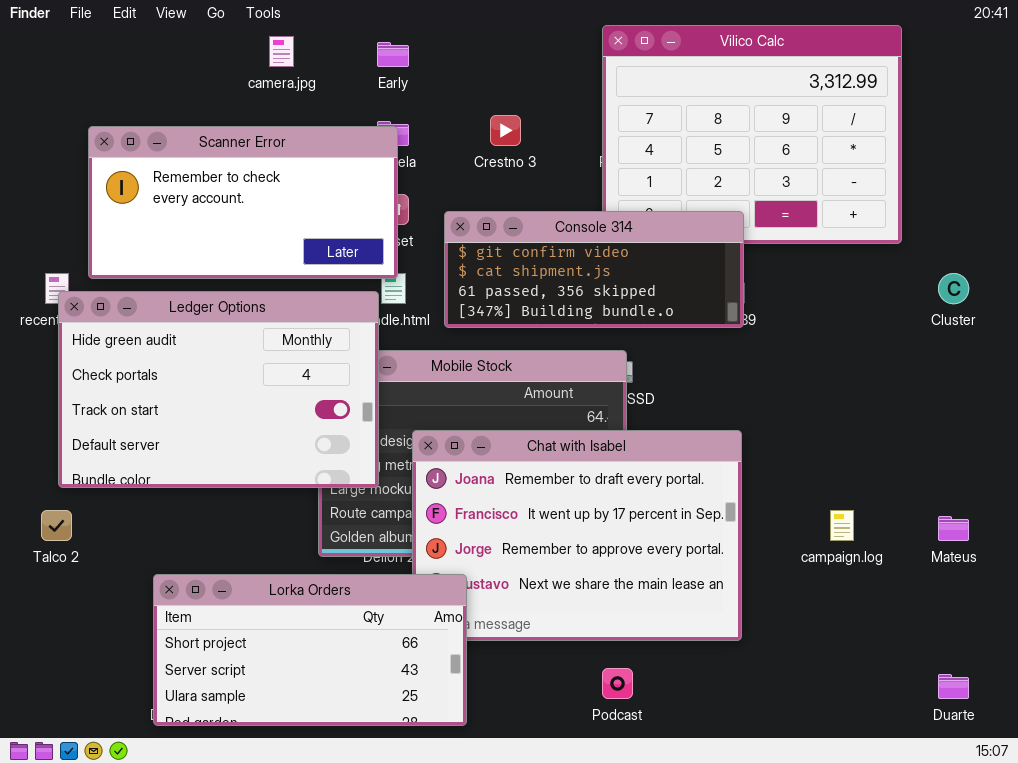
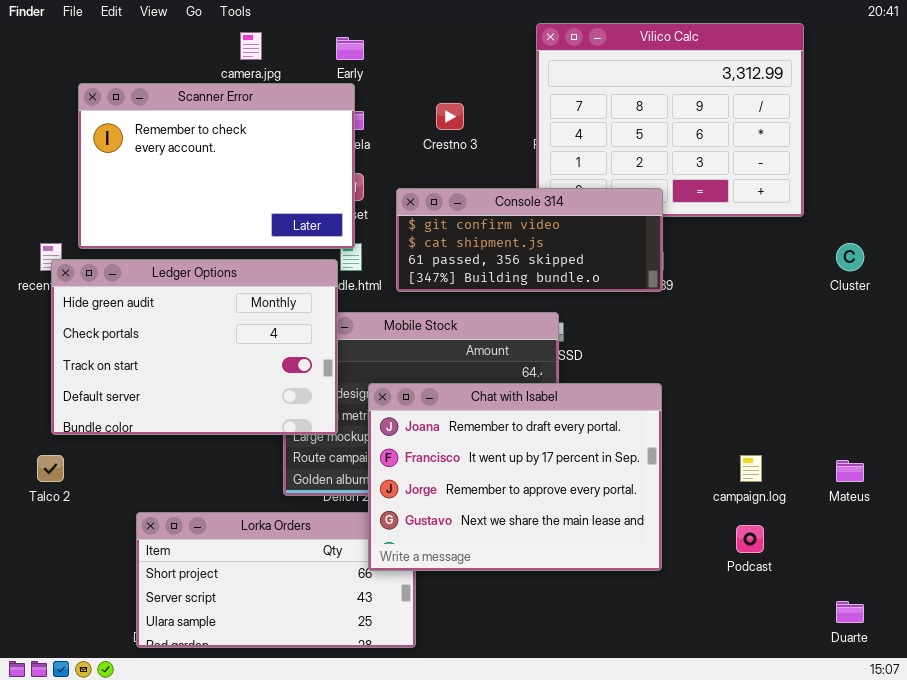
Scanner Error: [88,126,398,279] -> [78,83,355,249], resized
Chat with Isabel: [412,430,742,641] -> [368,383,662,571], raised
Podcast: [602,668,633,699] -> [736,525,764,553], moved

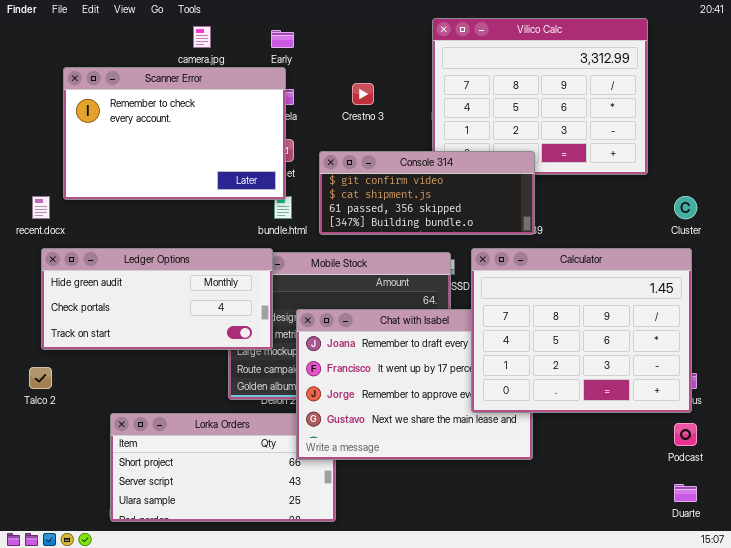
Ledger Options: [51,259,338,435] -> [41,248,273,350], resized
Calculator: none -> [471,248,692,413], opened
Podcast: [736,525,764,553] -> [674,423,697,446], moved

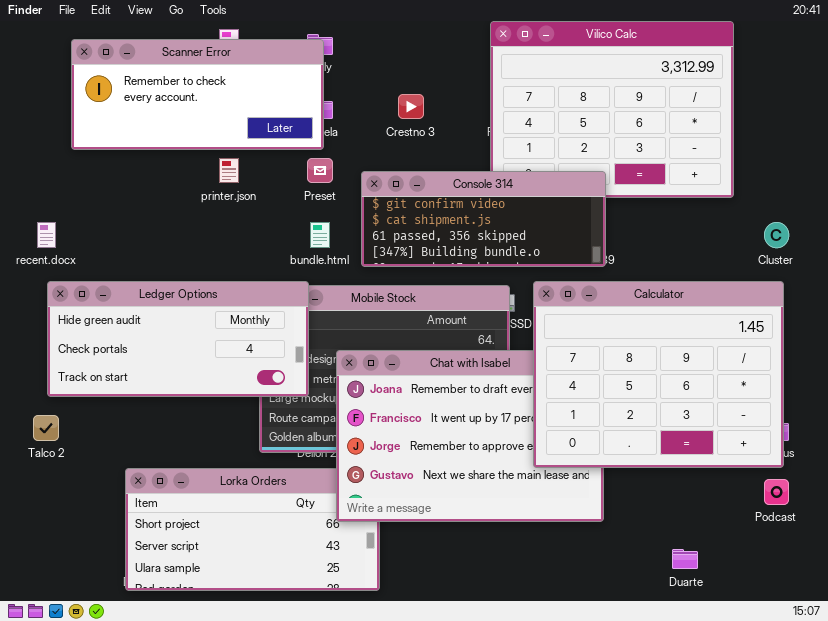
Scanner Error: [63,67,286,200] -> [71,39,324,150], moved, resized
Duarte: [674,484,697,502] -> [672,549,698,569], moved

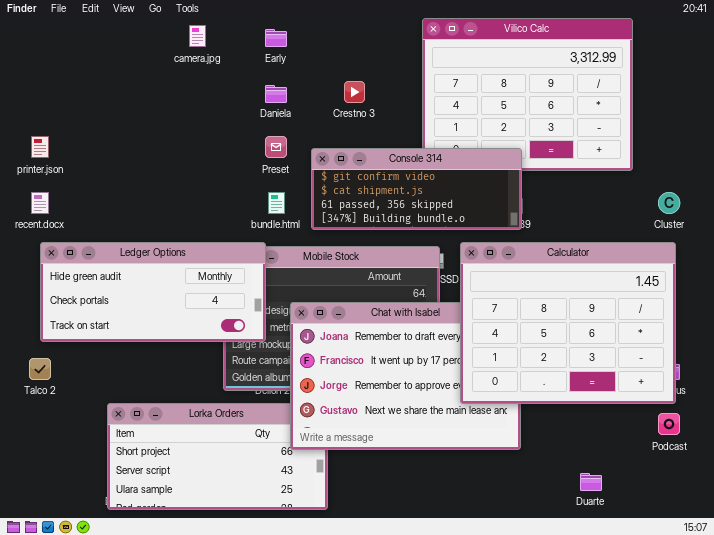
Scanner Error: [71,39,324,150] -> none, closed
printer.json: [219,158,239,183] -> [31,136,49,158], moved

